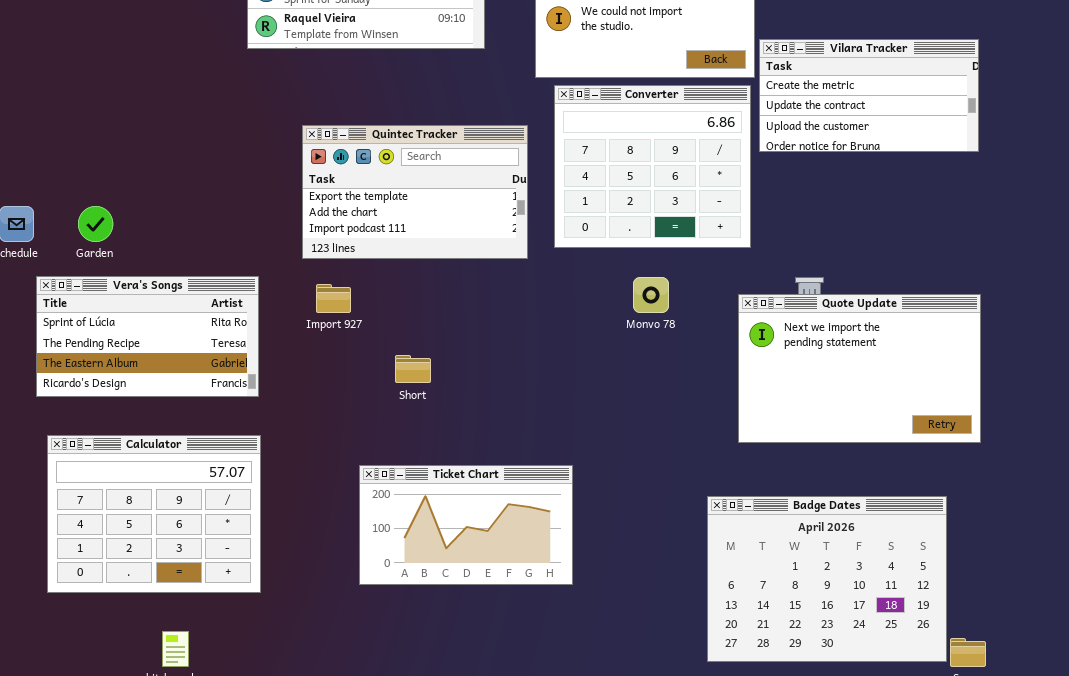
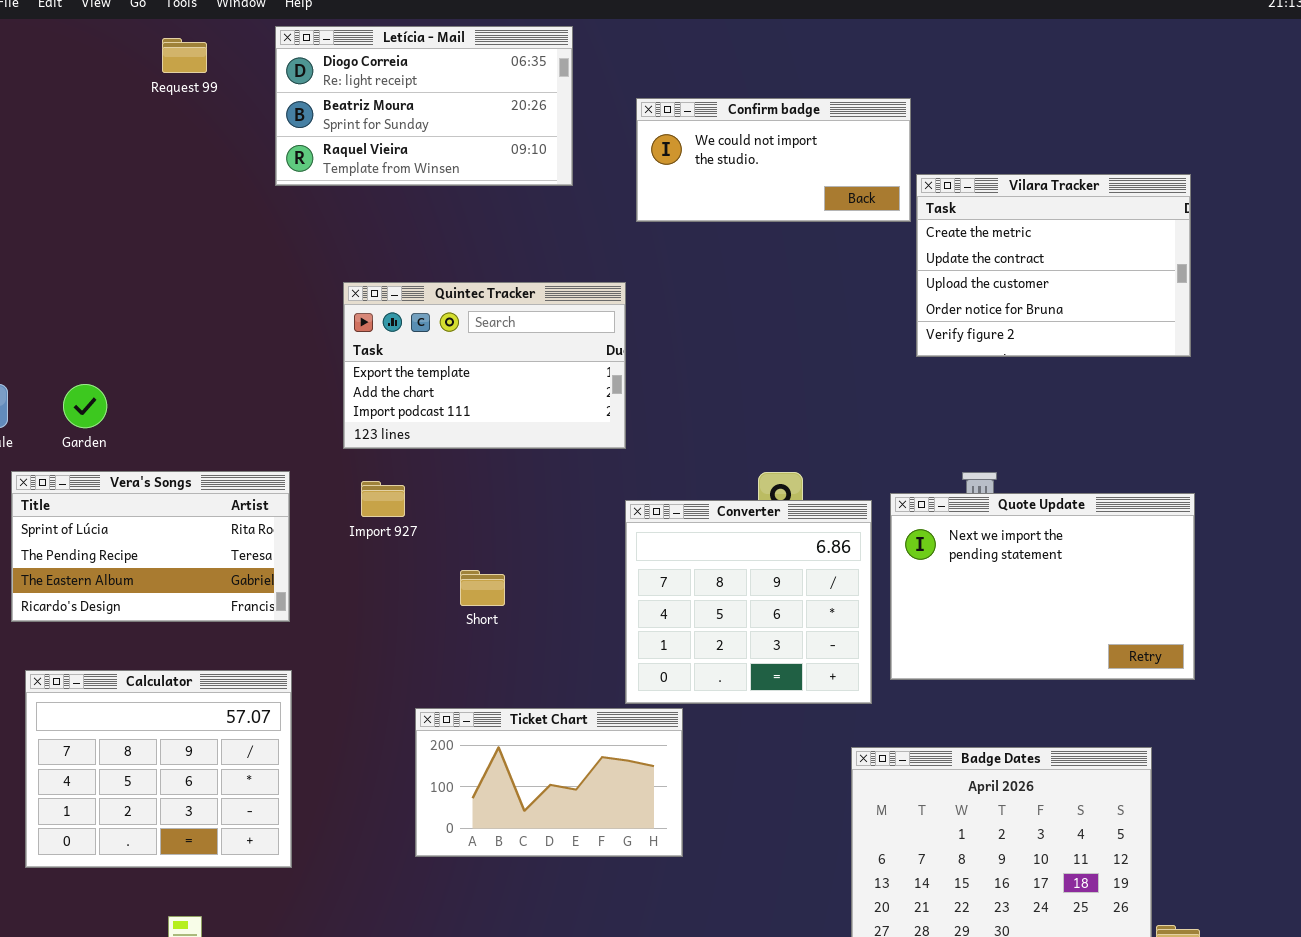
Vilara Tracker: [759,39,979,152] -> [916,174,1191,357], resized
Converter: [554,85,751,248] -> [625,500,872,704], moved

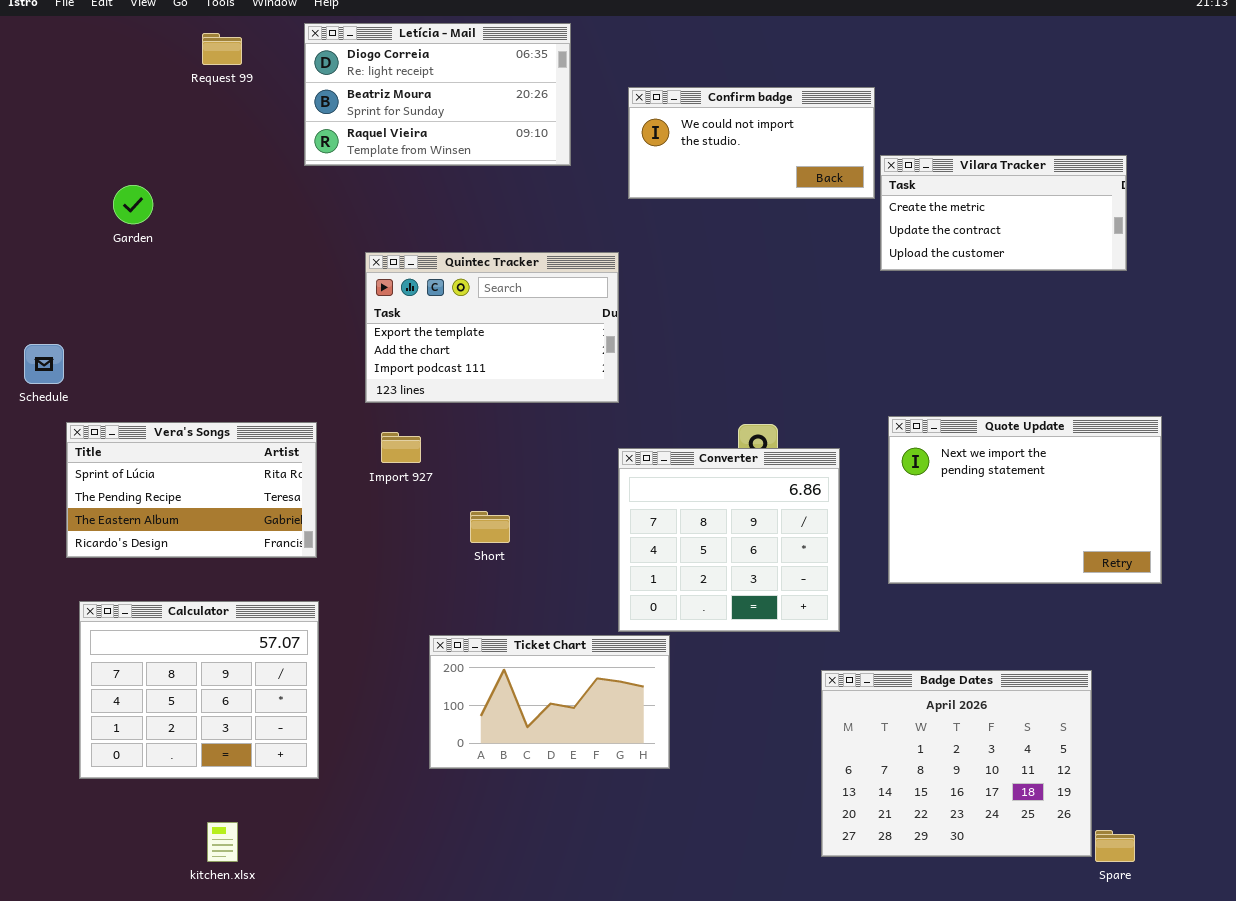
Vilara Tracker: [916,174,1191,357] -> [880,155,1127,271], resized
Garden: [63,384,107,428] -> [113,185,153,224], moved
Quote Update: [890,493,1195,680] -> [888,416,1162,584], moved

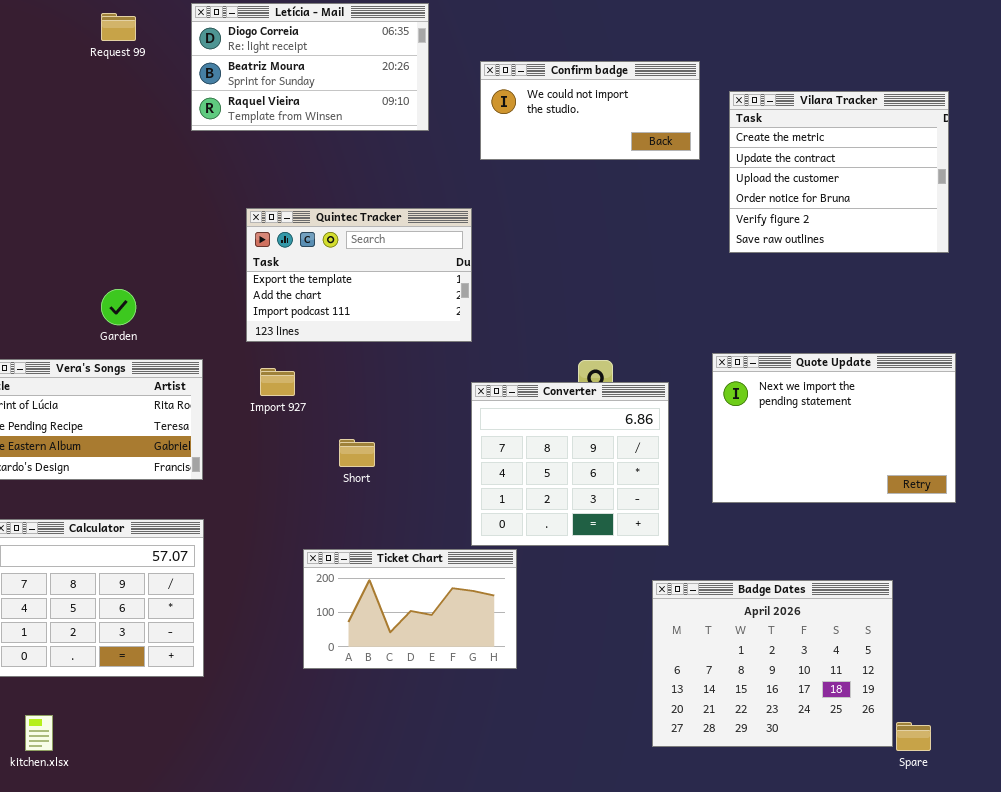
Vilara Tracker: [880,155,1127,271] -> [729,91,949,253], moved, resized
Garden: [113,185,153,224] -> [101,289,136,325], moved
kitchen.xlsx: [207,822,238,862] -> [25,715,53,751], moved

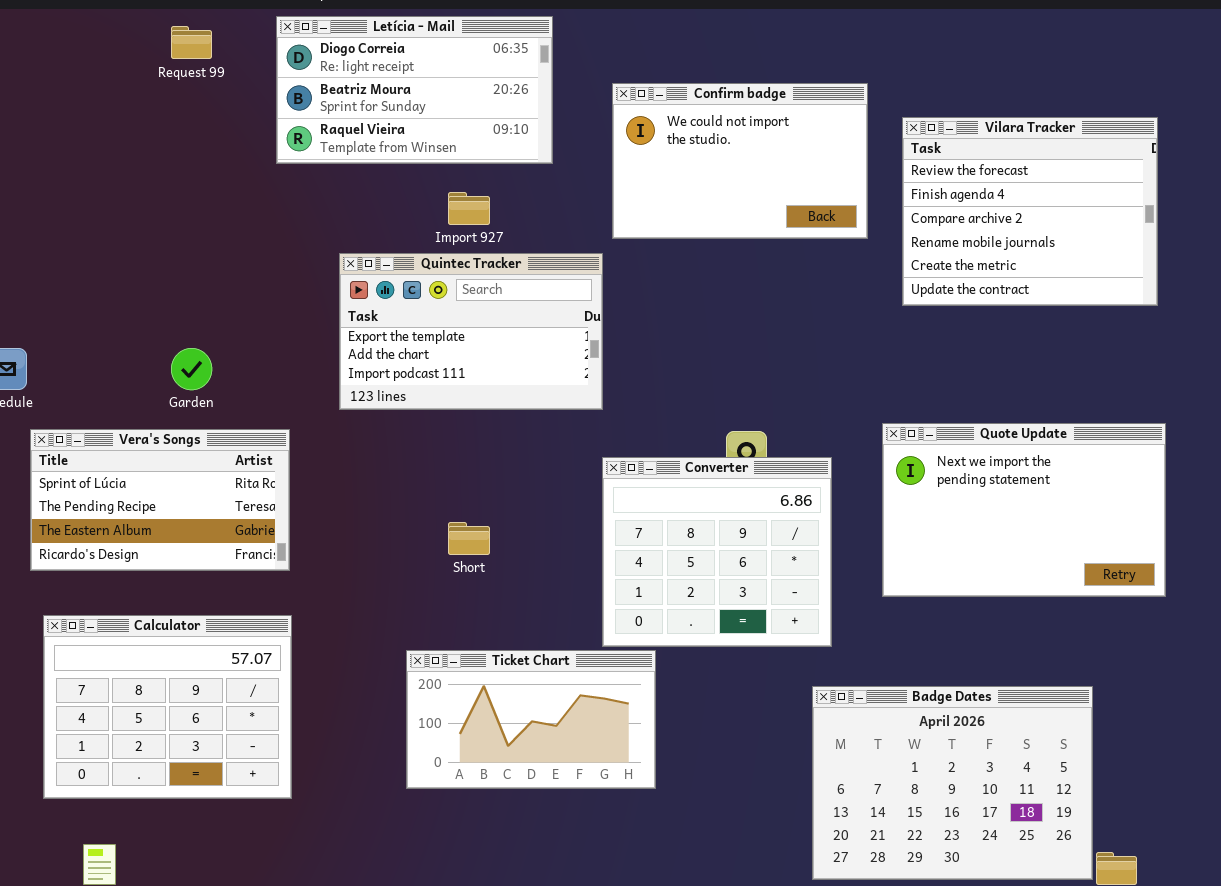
Confirm badge: [480,61,700,160] -> [612,83,868,239], resized
Vilara Tracker: [729,91,949,253] -> [902,117,1158,306], scrolled up 4 rows
Import 927: [260,368,295,396] -> [448,192,490,225], moved

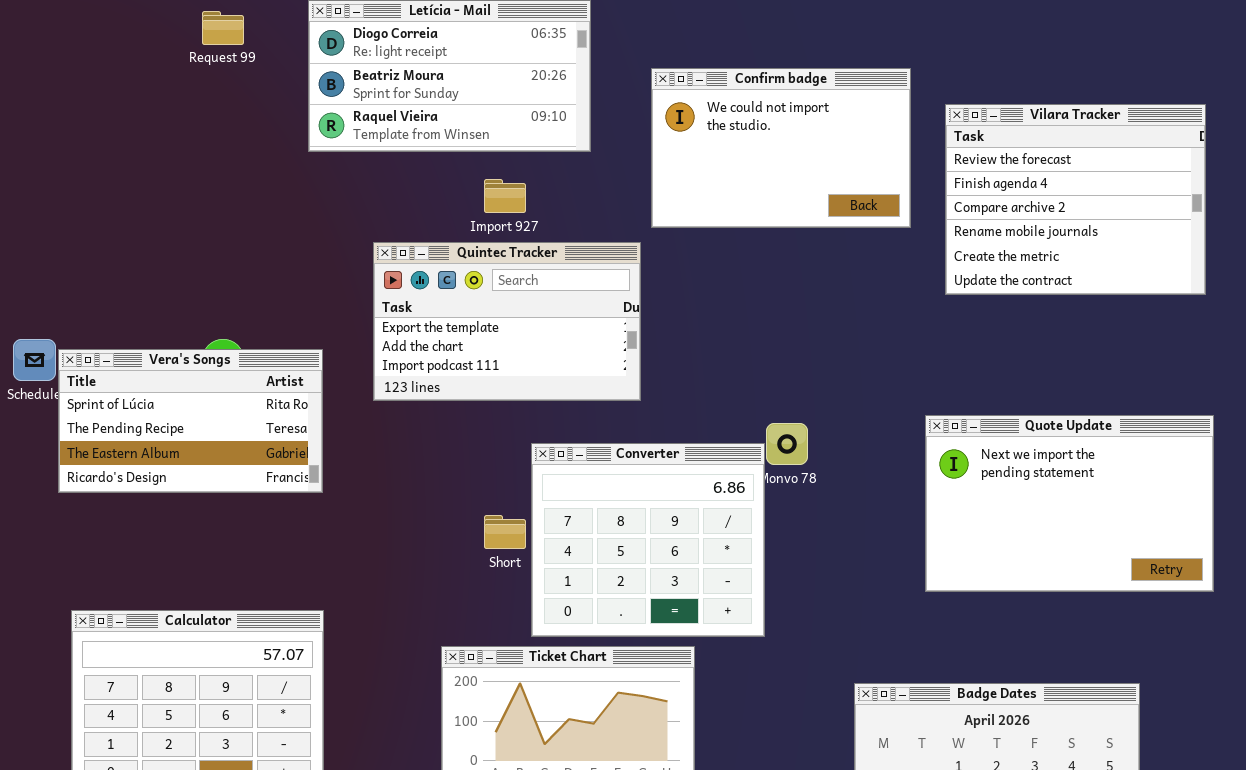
Vera's Songs: [30,429,290,571] -> [58,349,323,493], moved
Converter: [602,457,832,647] -> [531,443,765,637], moved

